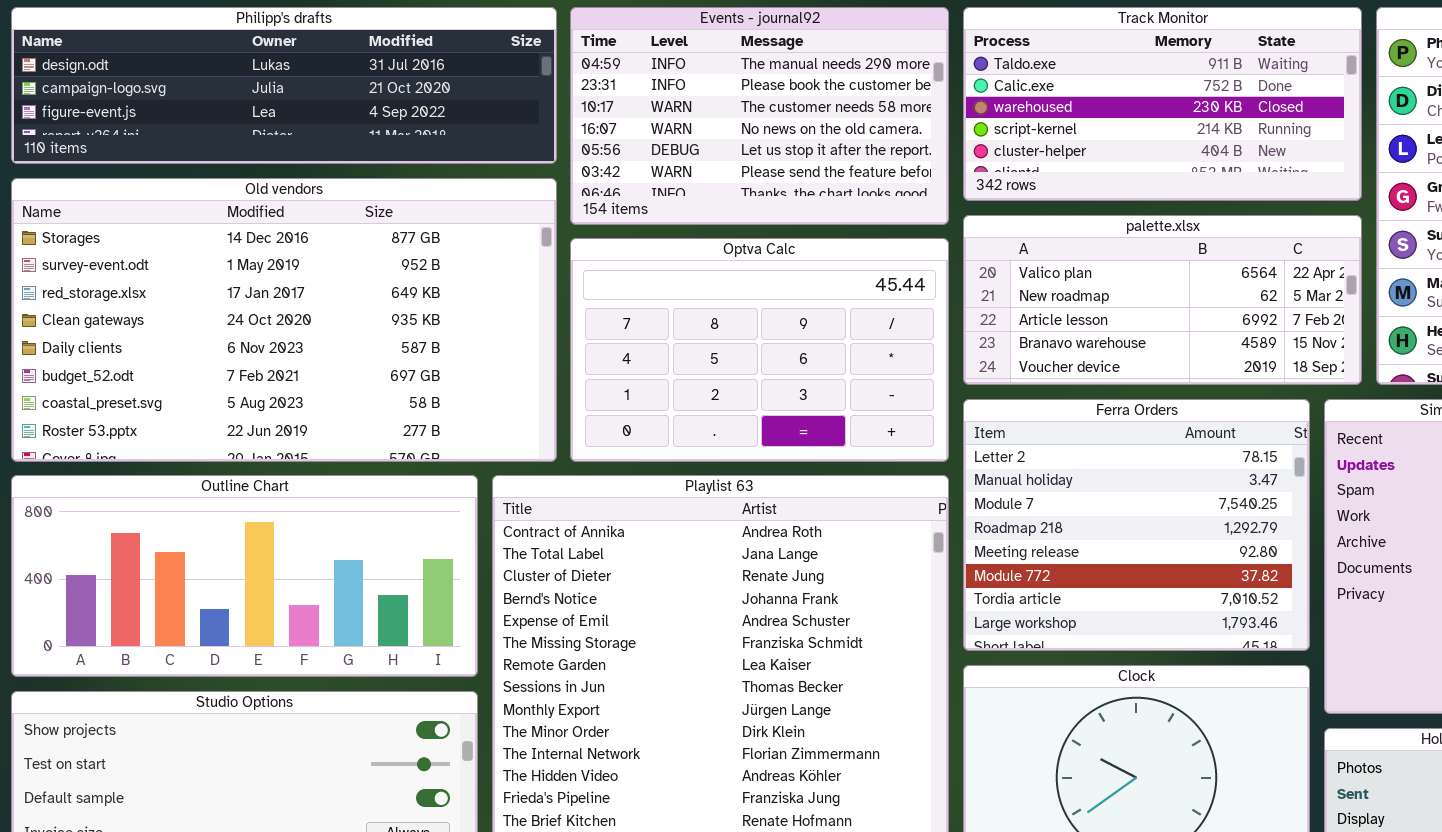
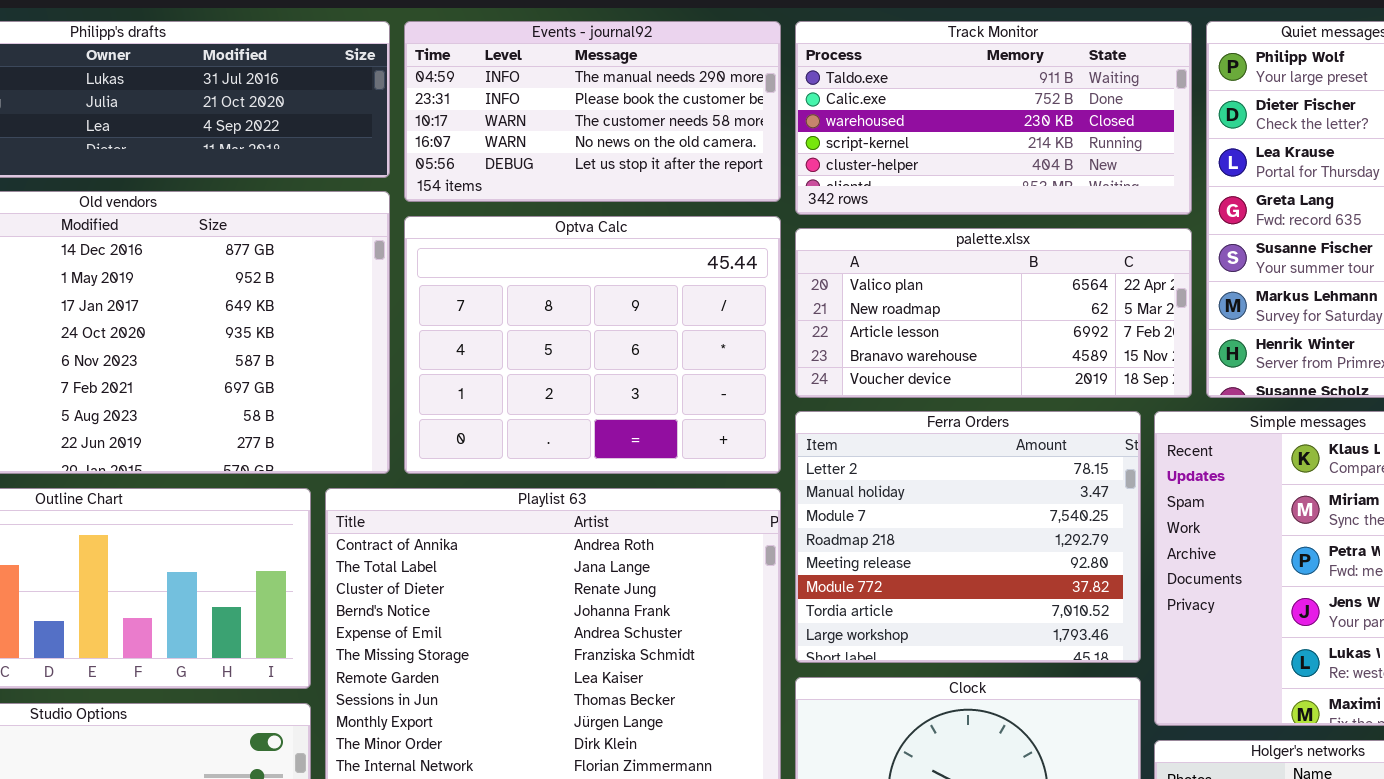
Events - journal92: [570,7,949,225] -> [404,21,781,202], resized
Optva Calc: [570,238,949,462] -> [404,216,781,474], resized

